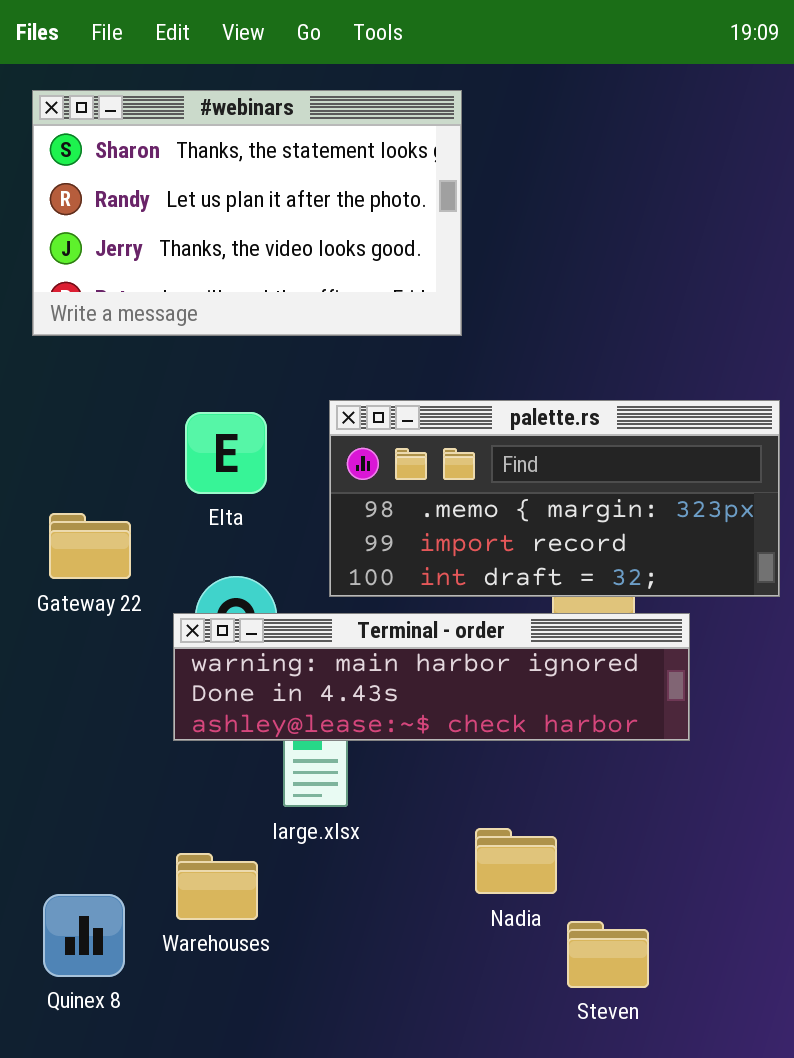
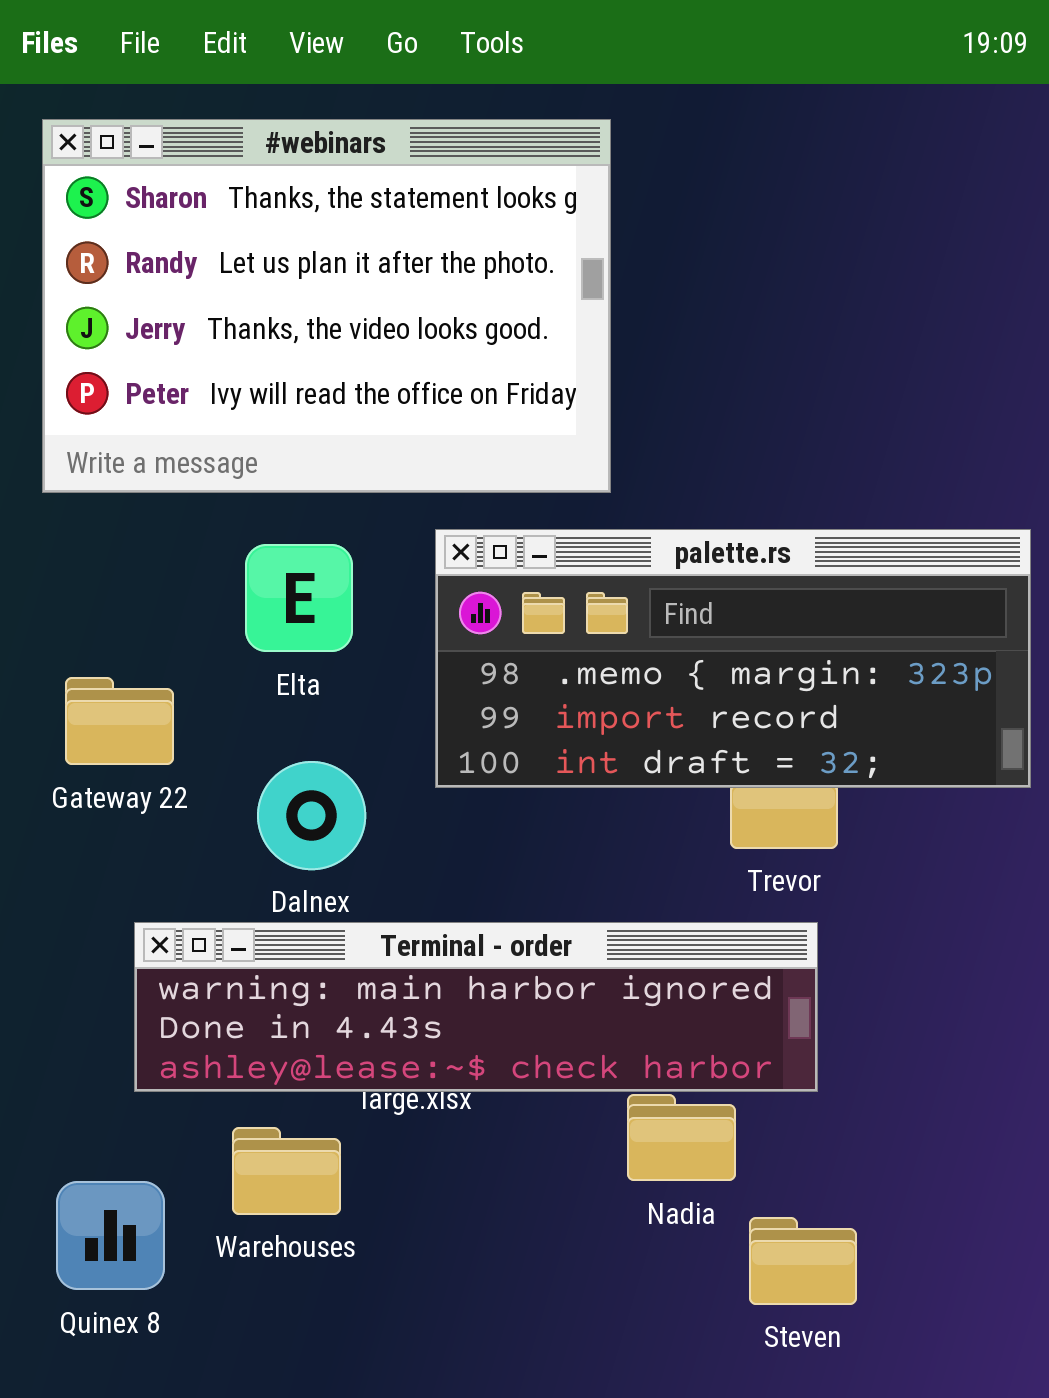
#webinars: [32,90,462,336] -> [42,119,611,493], resized
Terminal - order: [173,613,690,741] -> [134,922,818,1092], moved

